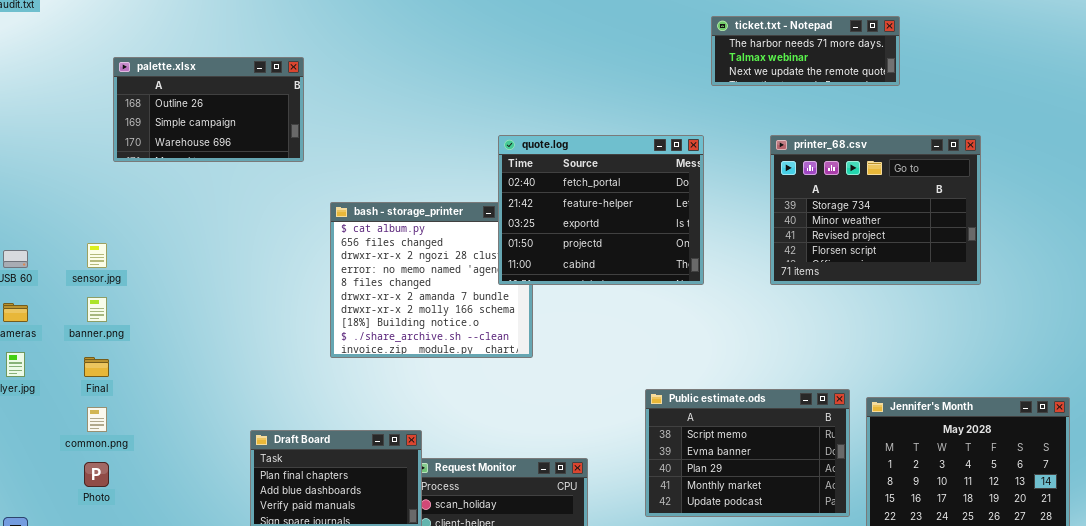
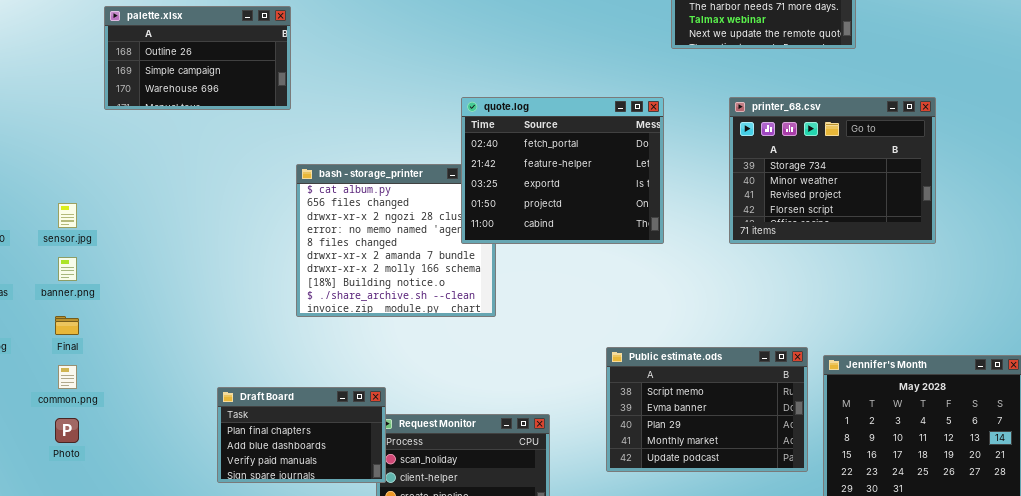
palette.xlsx: [113,57,304,162] -> [104,6,291,110], moved

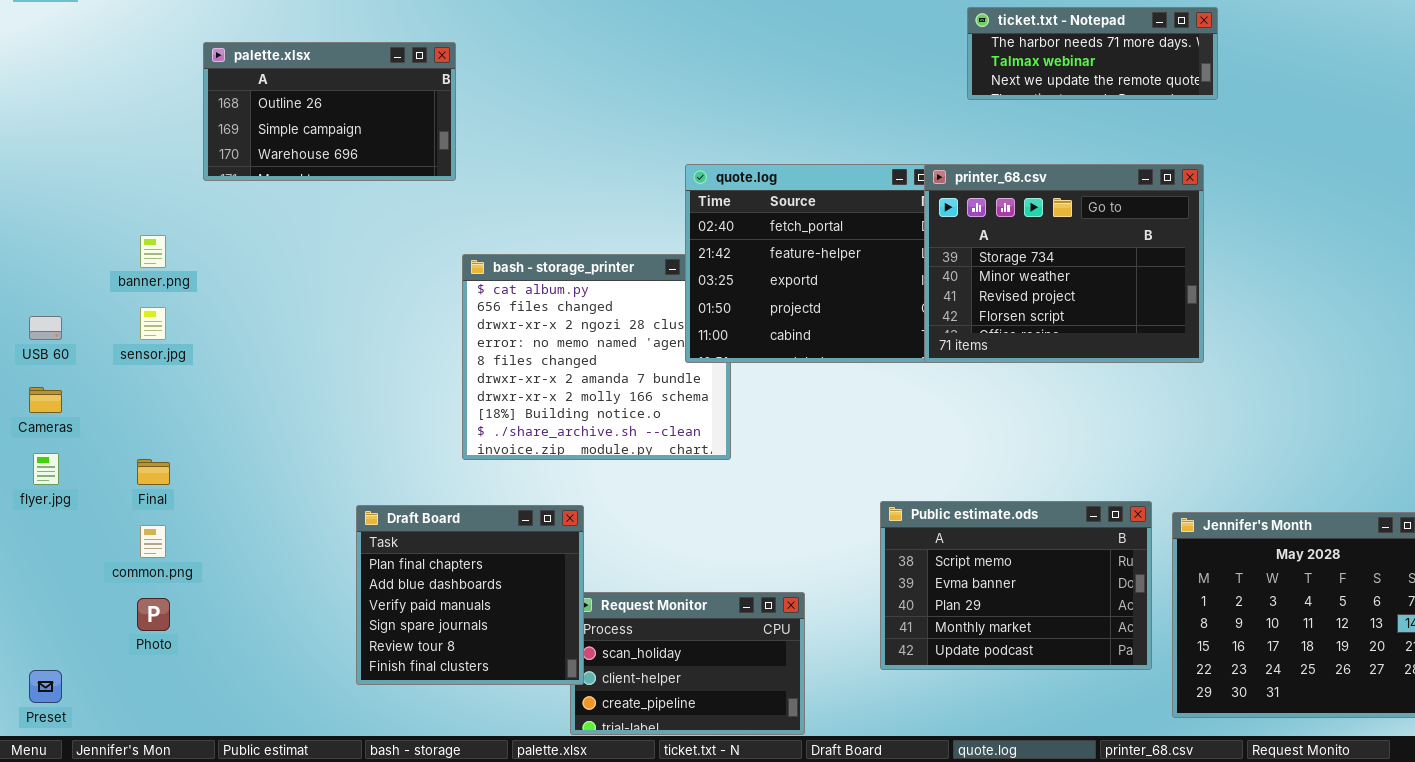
printer_68.csv: [729,97,936,244] -> [924,164,1204,363], moved
banner.png: [58,257,77,281] -> [140,235,166,268], moved
Draft Board: [217,387,386,483] -> [356,505,584,685], resized

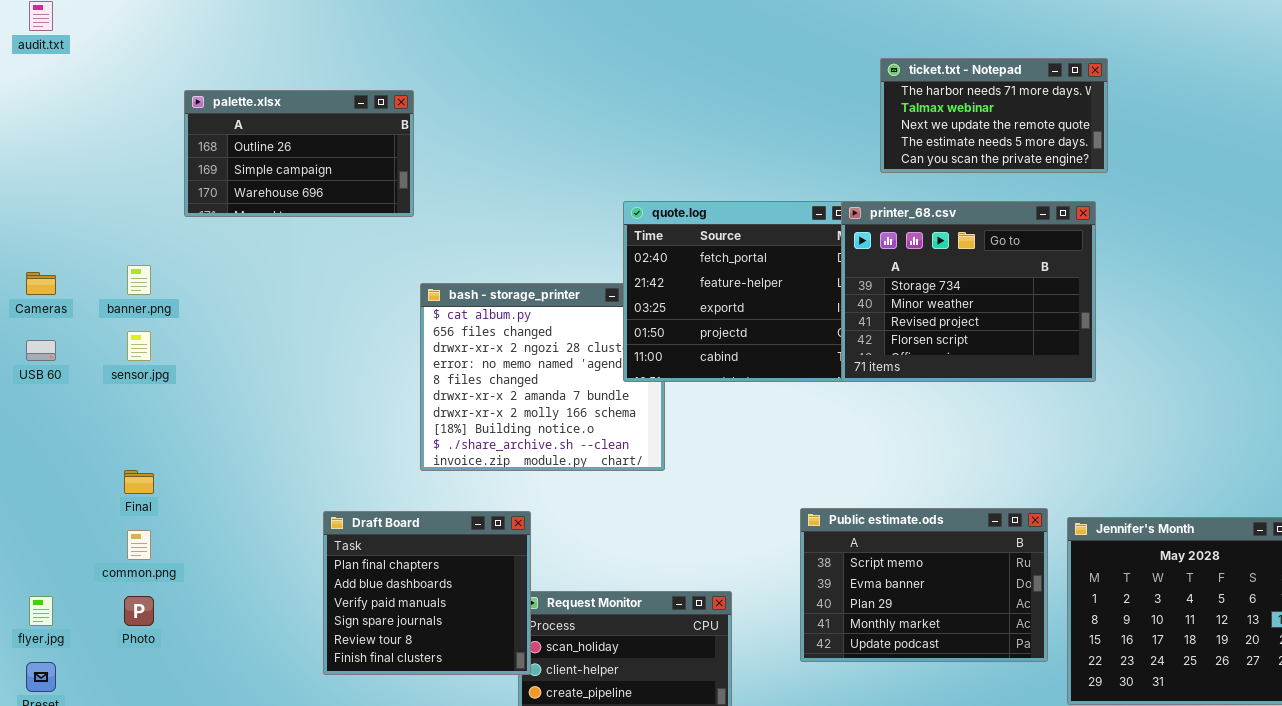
ticket.txt - Notepad: [967,7,1218,100] -> [880,58,1108,173], resized
Cameras: [29,387,62,413] -> [26,272,56,295], moved
flyer.jpg: [33,453,59,485] -> [29,596,53,626], moved

